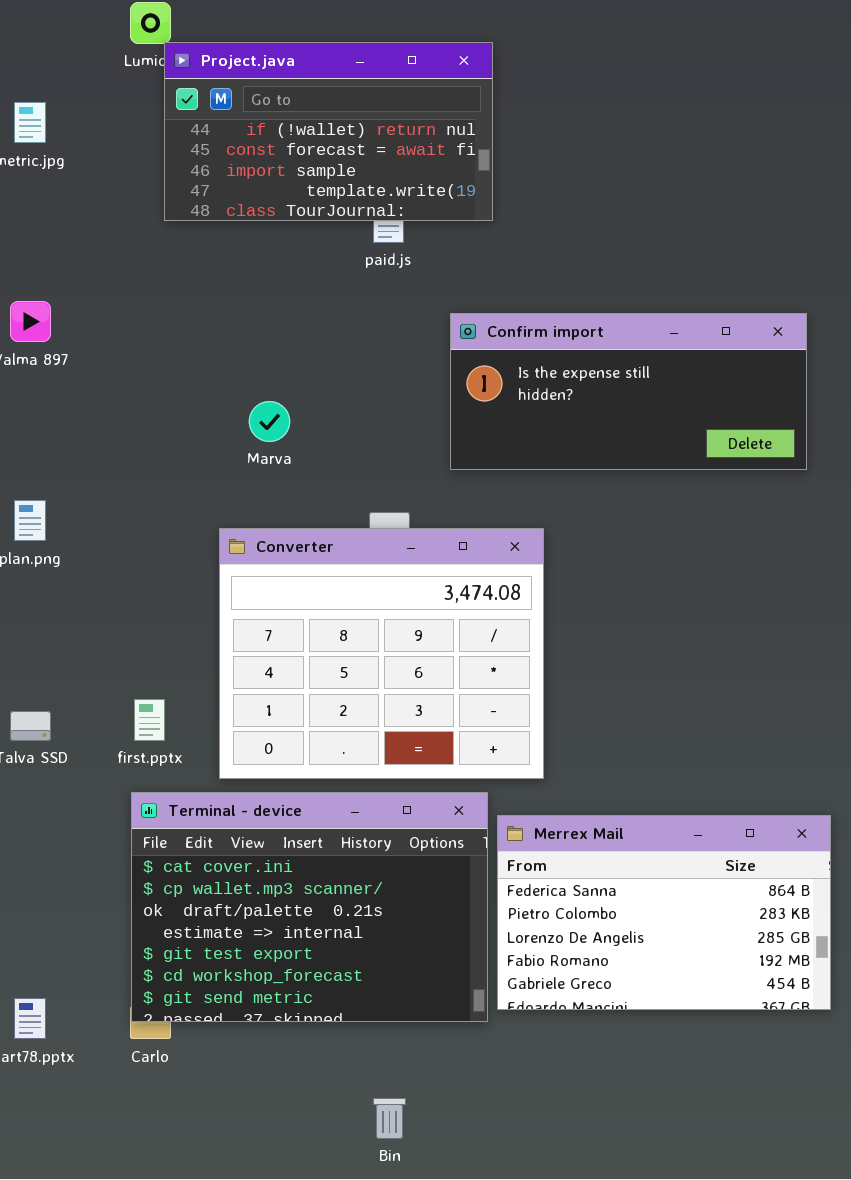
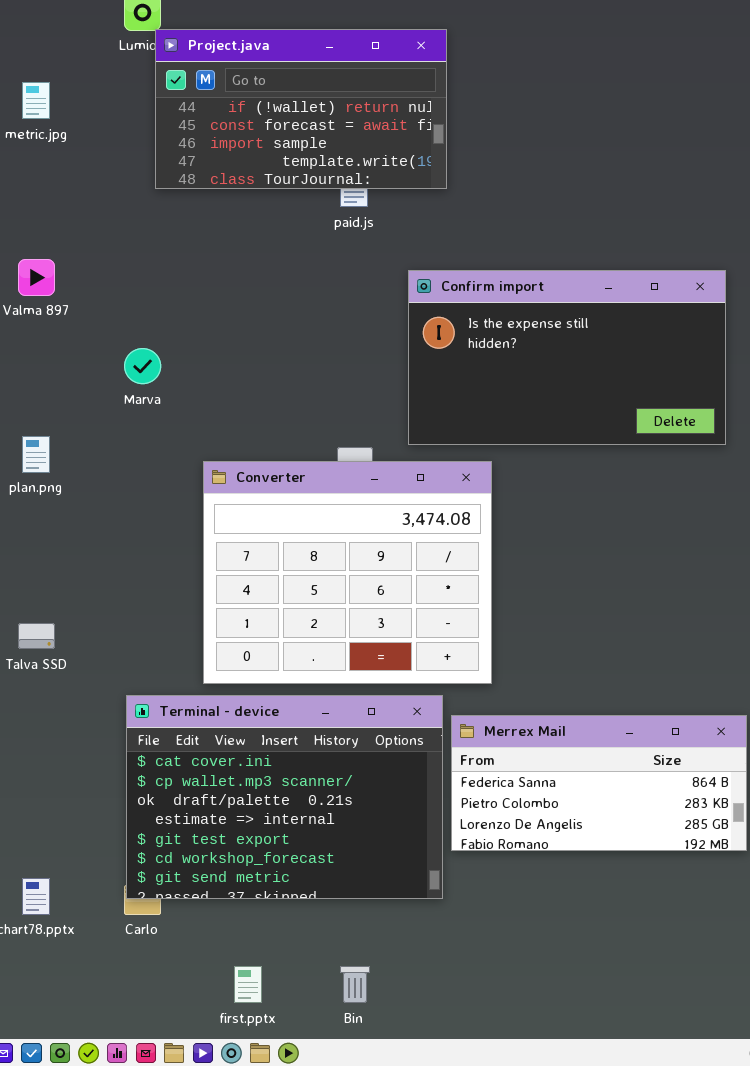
Confirm import: [450,313,807,470] -> [408,270,726,445], resized
Marva: [249,401,290,442] -> [124,348,161,384], moved
first.pptx: [134,699,165,741] -> [234,966,262,1003], moved
Merrex Mail: [497,815,831,1010] -> [451,715,747,851], resized

